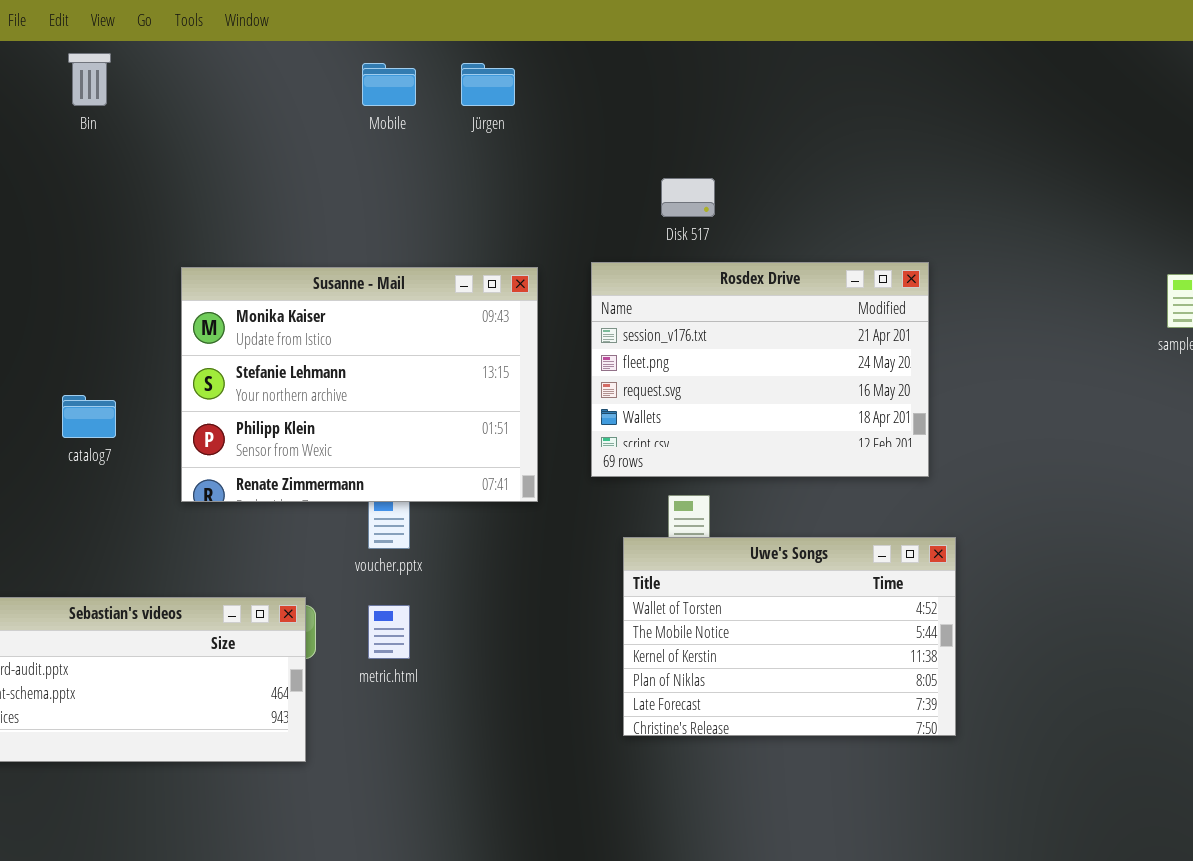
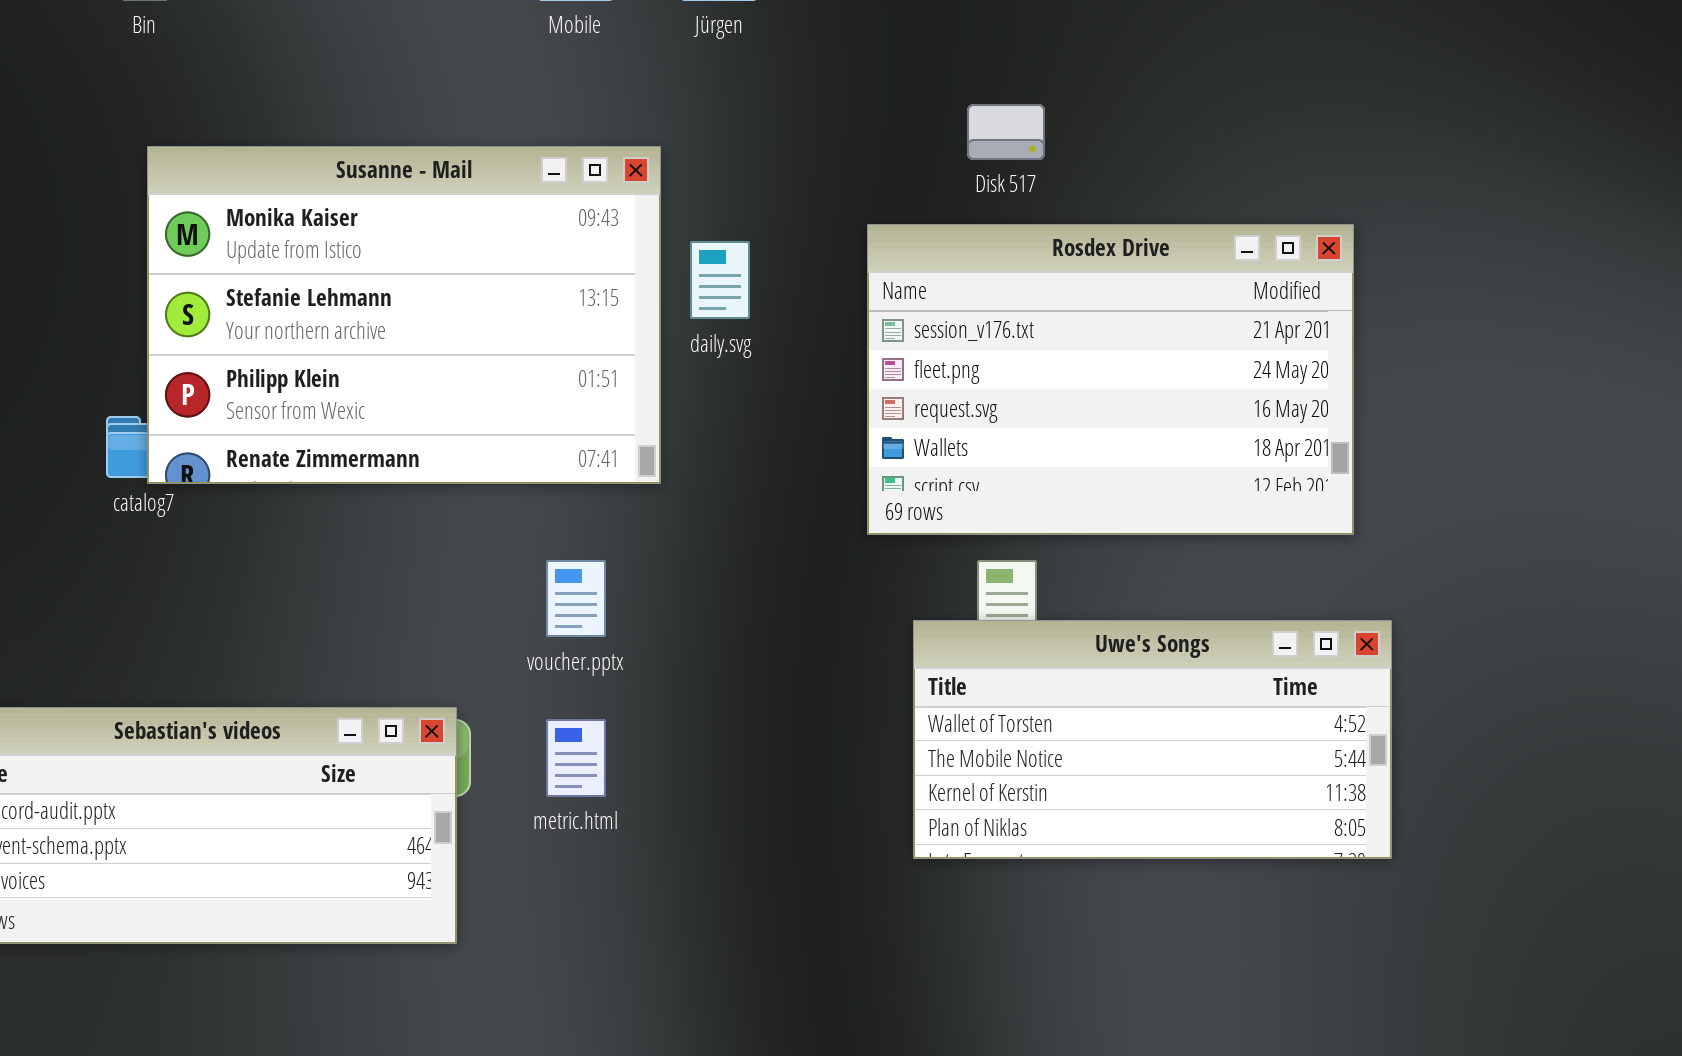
Susanne - Mail: [181,267,538,502] -> [147,146,661,484], moved
Uwe's Songs: [623,537,956,736] -> [913,620,1392,859], resized

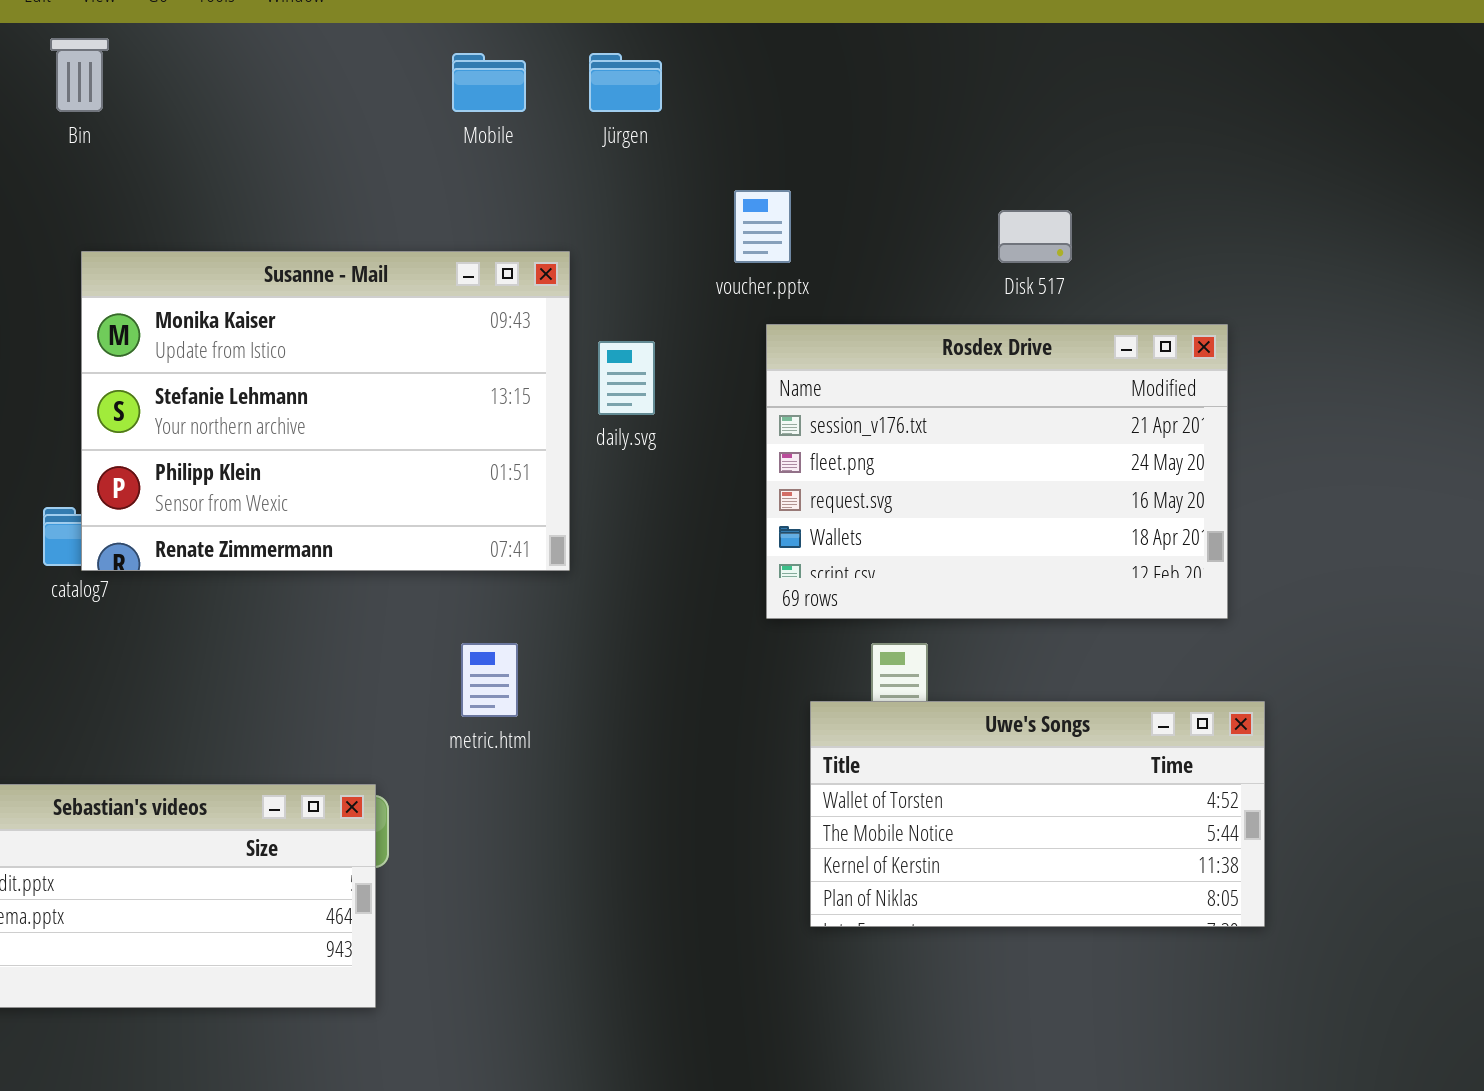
Disk 517: [967,104,1045,160] -> [998,210,1072,263], moved
voucher.pptx: [546,560,606,637] -> [734,190,791,263], moved
metric.html: [546,719,606,797] -> [461,643,518,717], moved

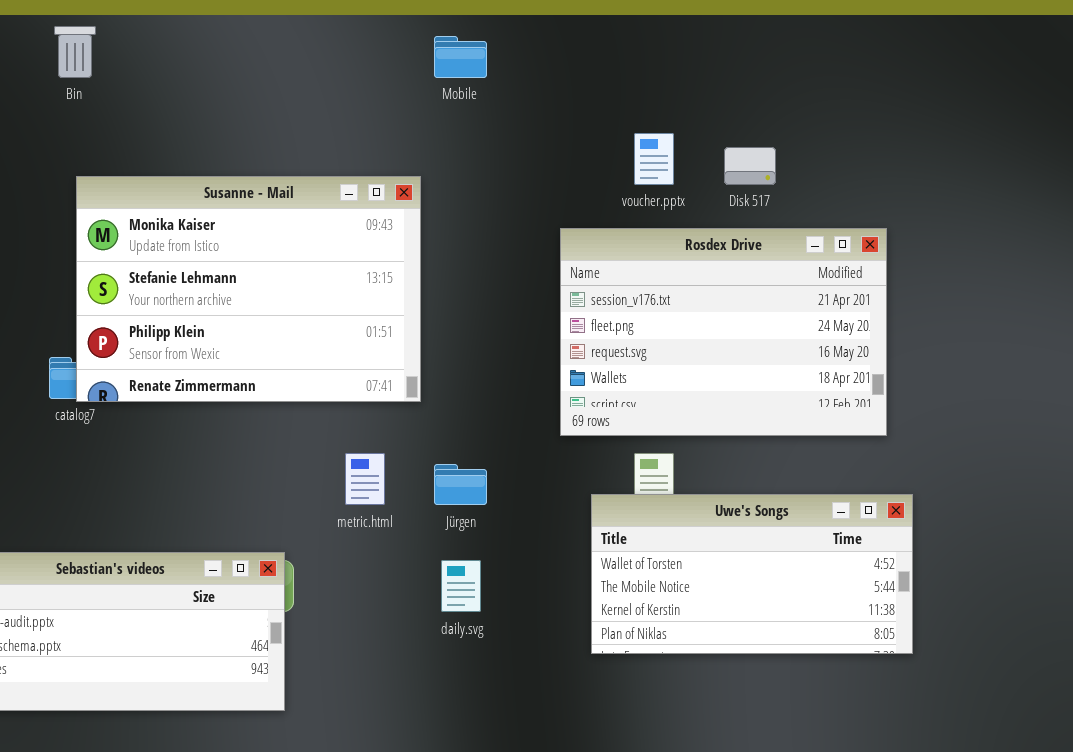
Mobile: [452,53,526,112] -> [434,36,487,78], moved
Jürgen: [589,53,662,112] -> [434,464,487,505], moved
voucher.pptx: [734,190,791,263] -> [634,133,674,185], moved
daily.svg: [598,341,655,415] -> [441,560,481,612], moved

